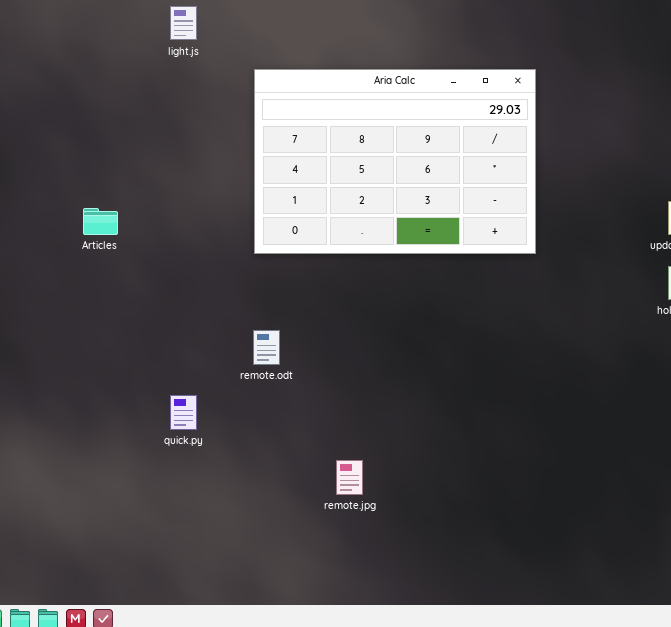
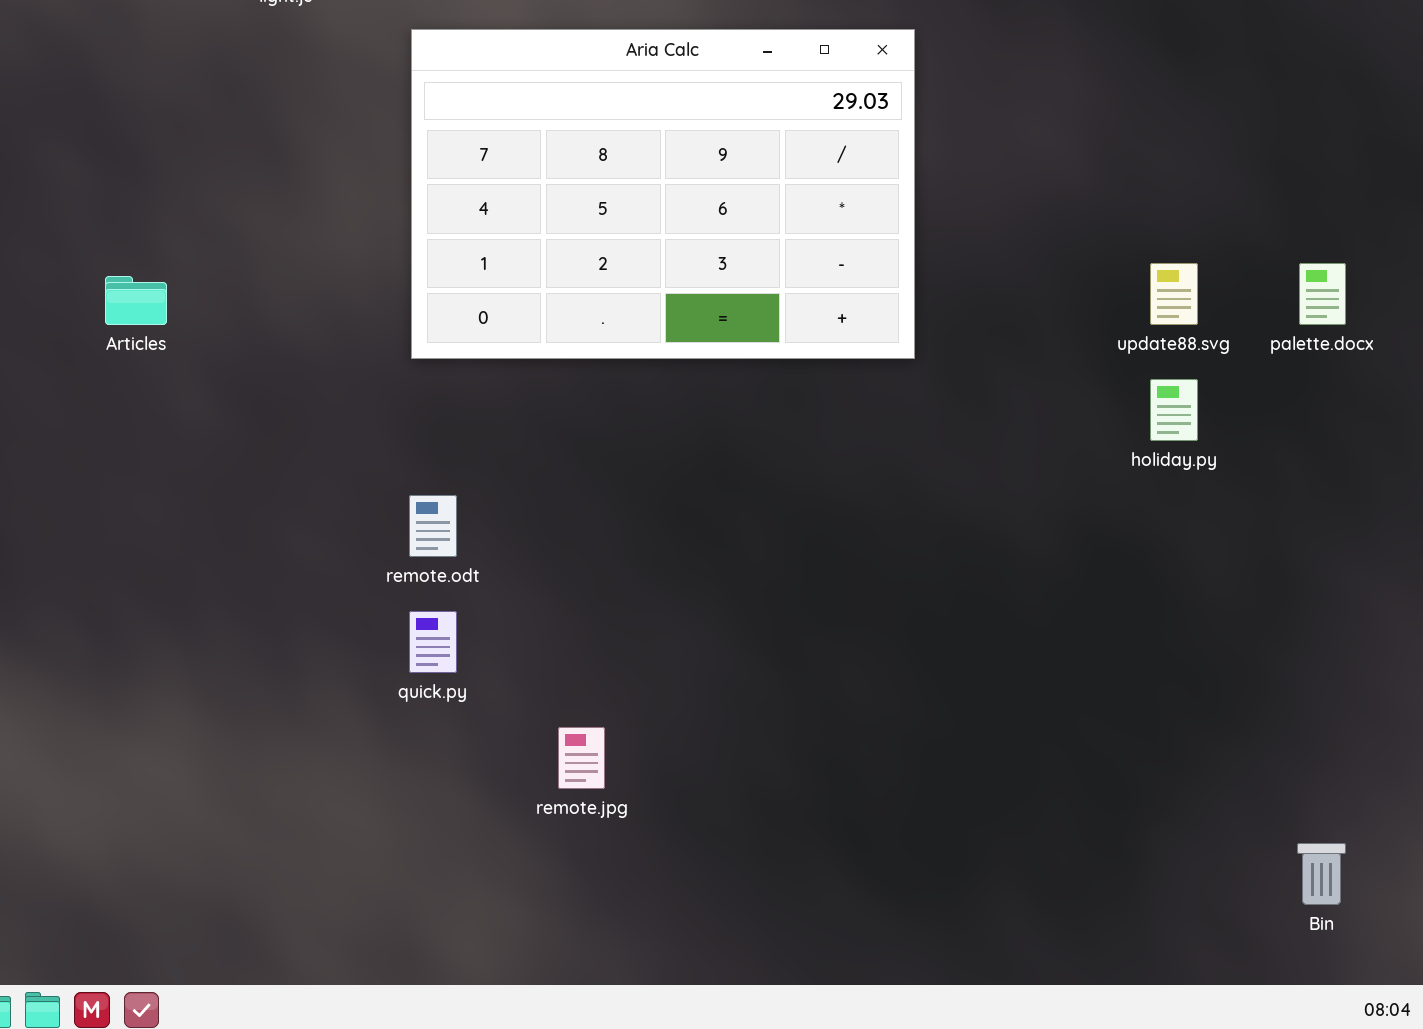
quick.py: [170,395,197,430] -> [409,611,457,673], moved

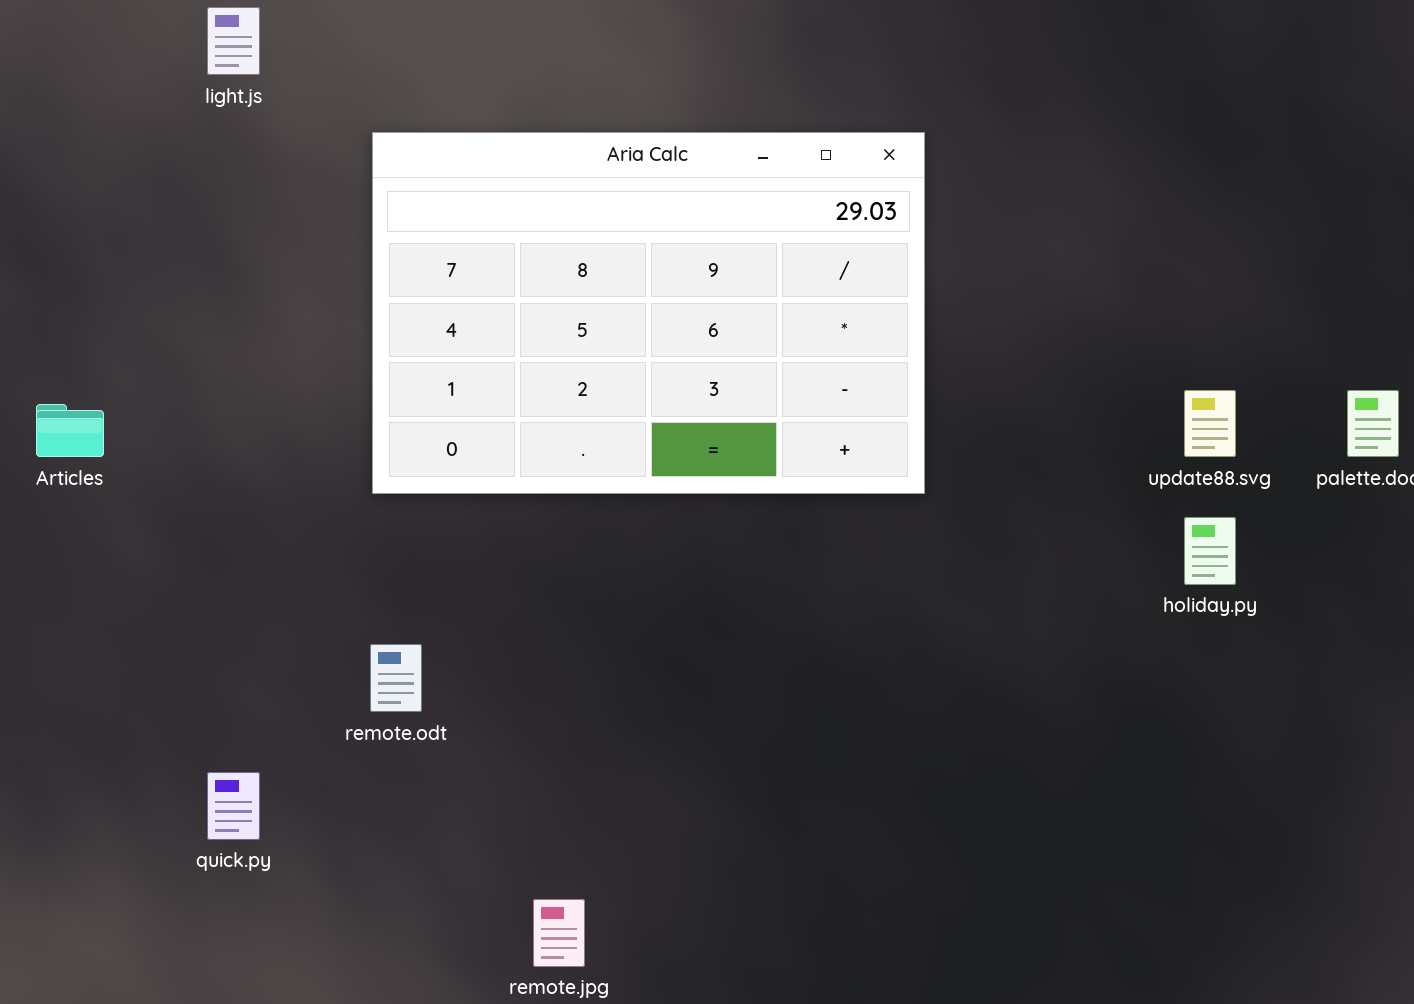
quick.py: [409,611,457,673] -> [207,772,260,840], moved

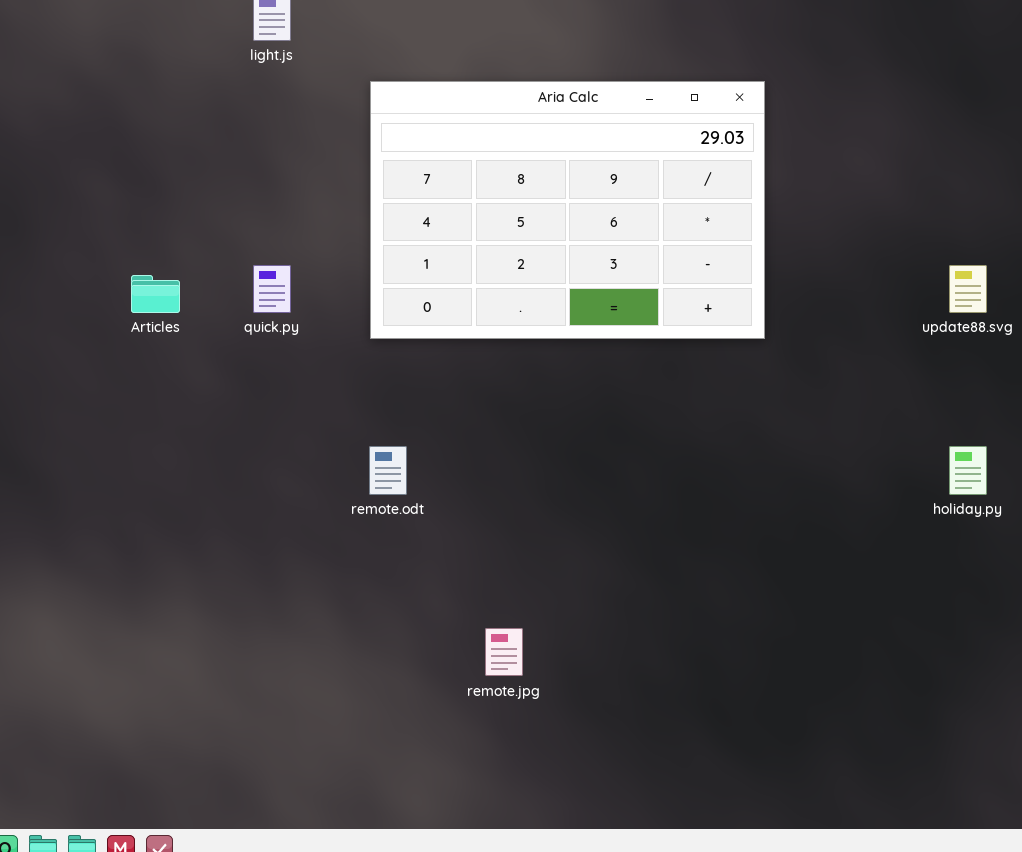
holiday.py: [1184,517,1236,585] -> [949,446,987,495], moved
quick.py: [207,772,260,840] -> [253,265,291,313], moved

